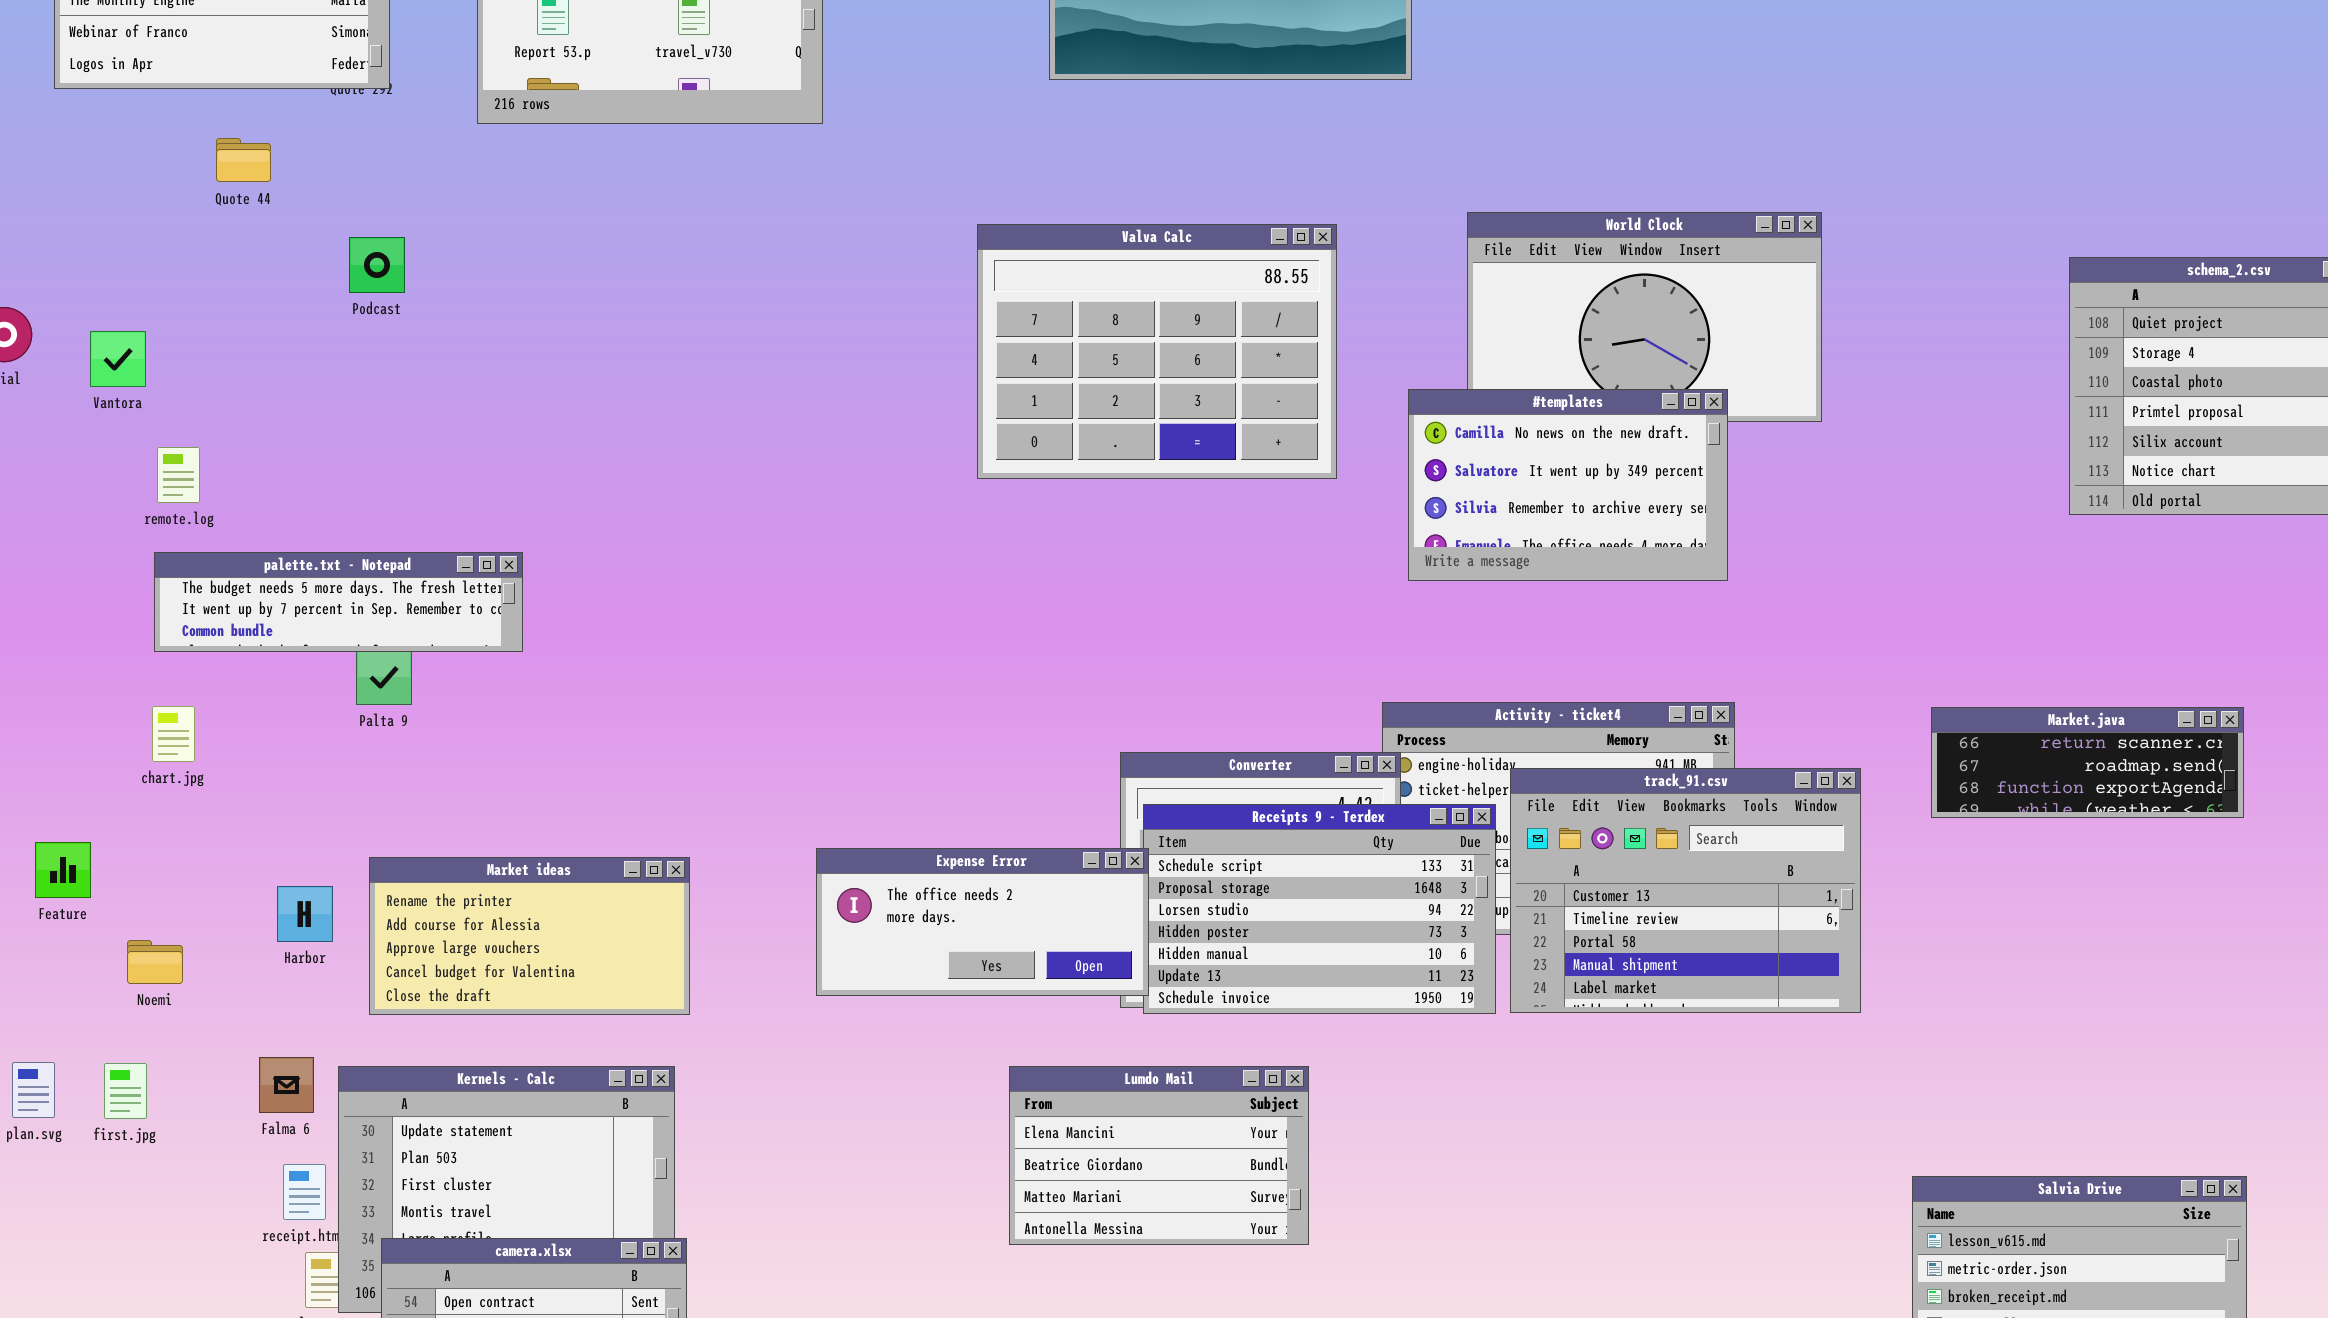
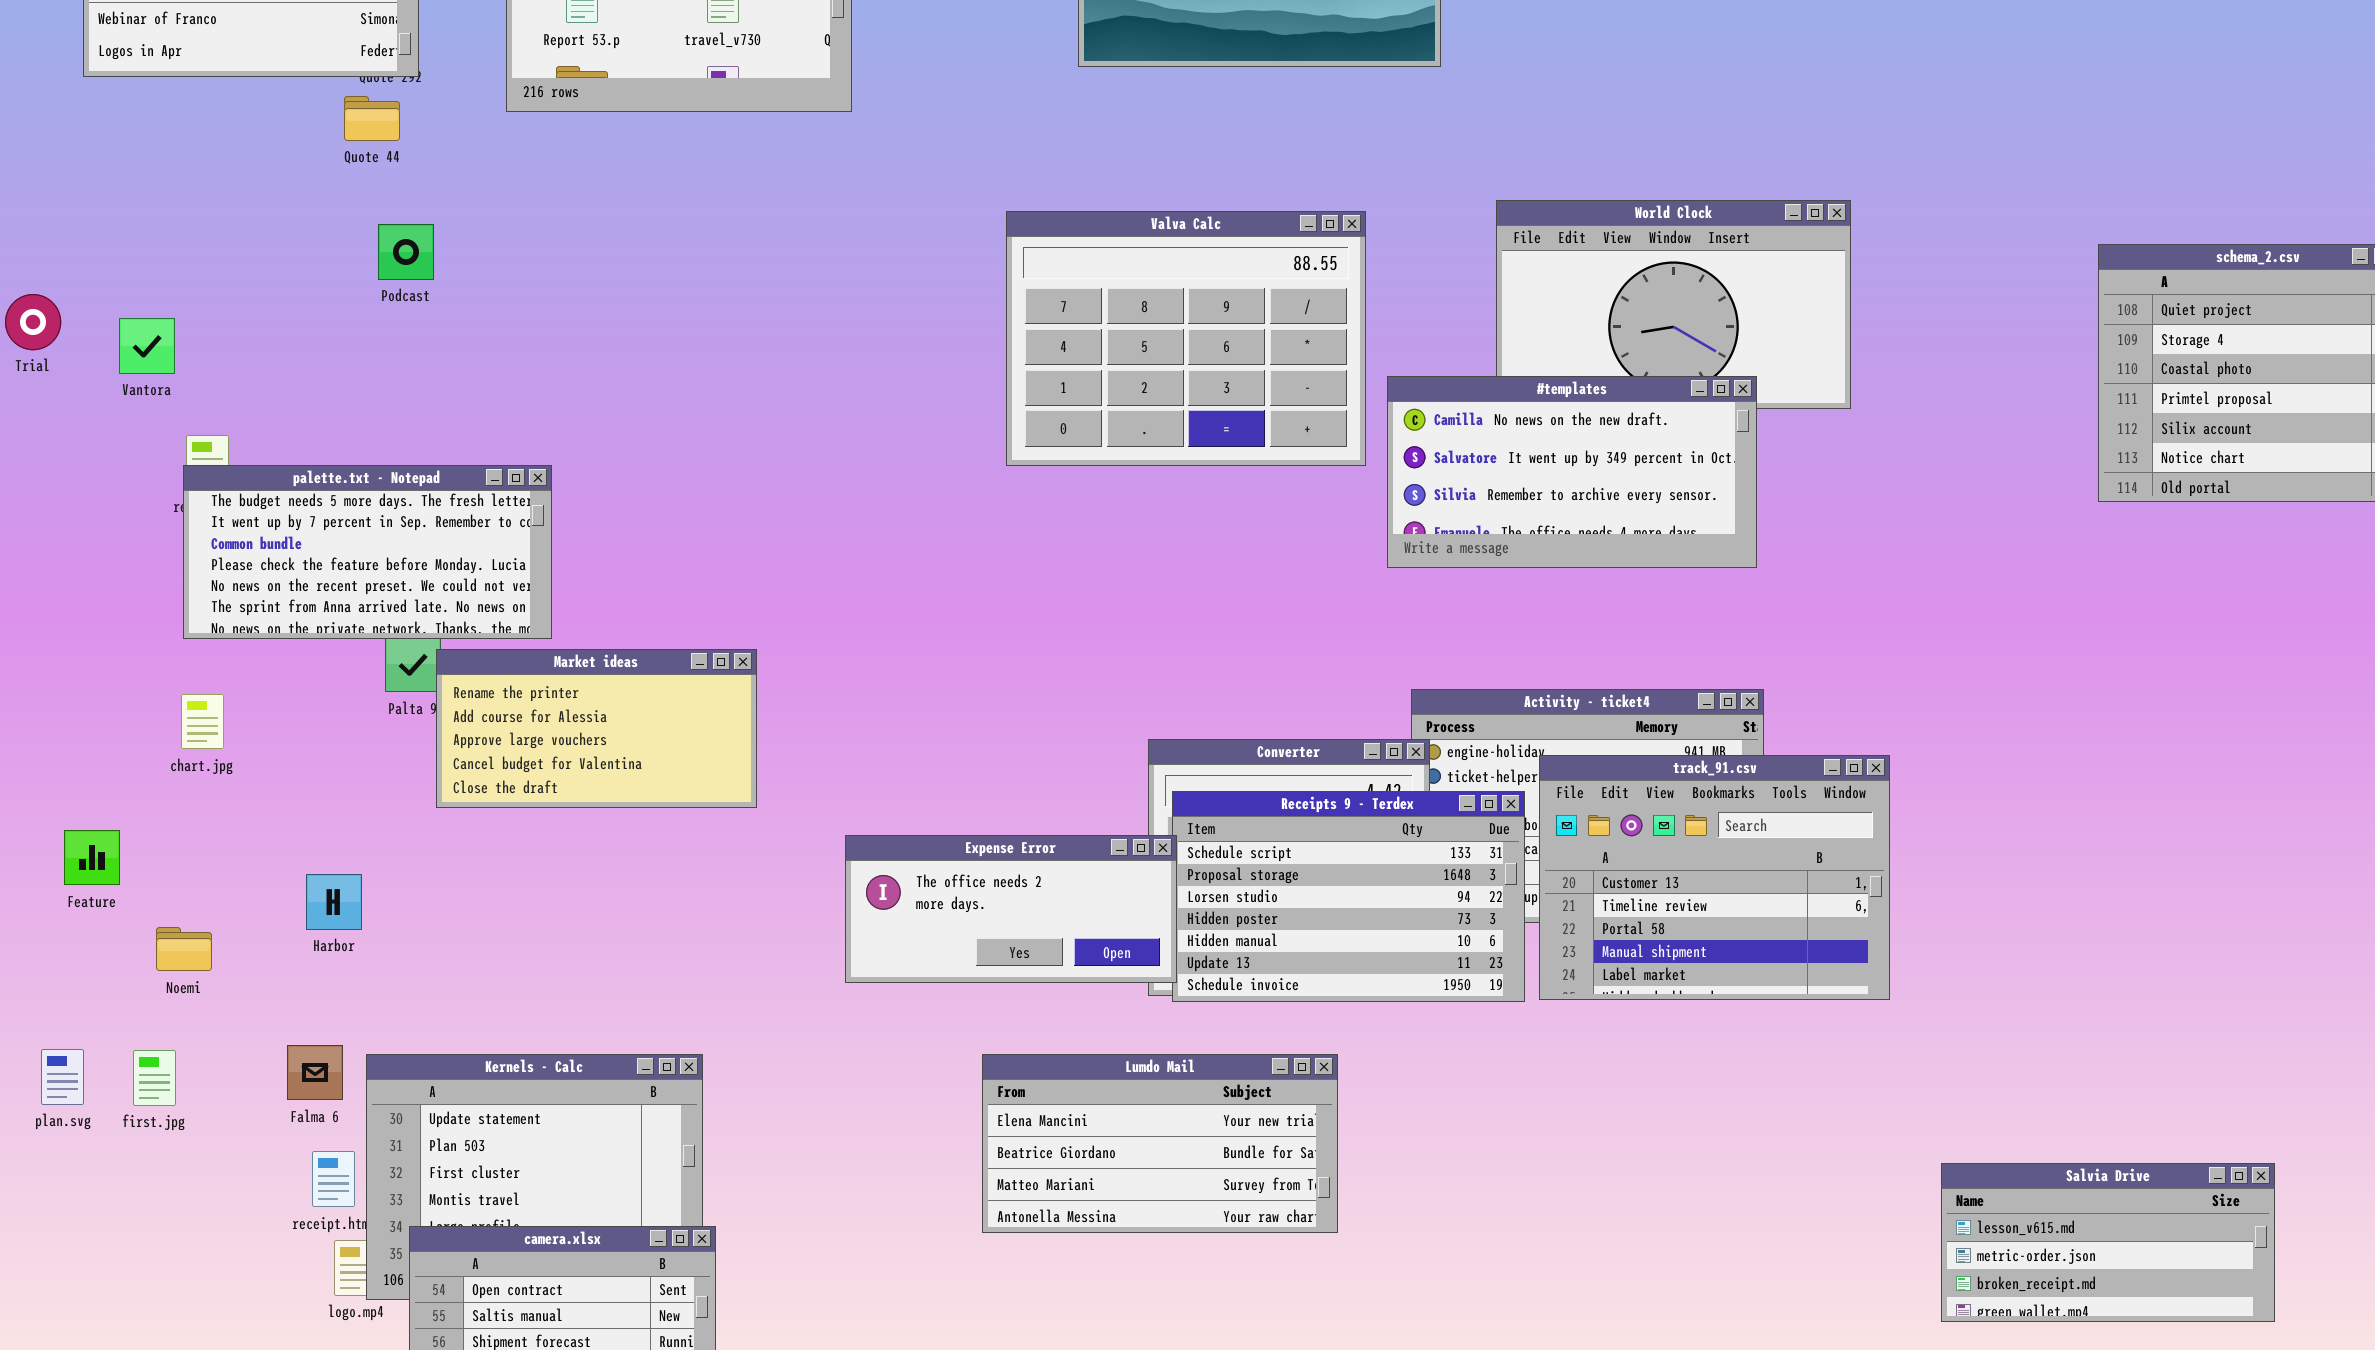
Quote 44: [216,138,271,182] -> [344,96,400,141], moved
#templates: [1408,389,1728,581] -> [1387,376,1757,568], resized
palette.txt - Notepad: [154,552,523,652] -> [183,465,552,639], resized
Market.java: [1931,707,2244,818] -> none, closed
Market ideas: [369,857,690,1015] -> [436,649,757,808], moved
Lumdo Mail: [1009,1066,1309,1245] -> [982,1054,1338,1233], resized

